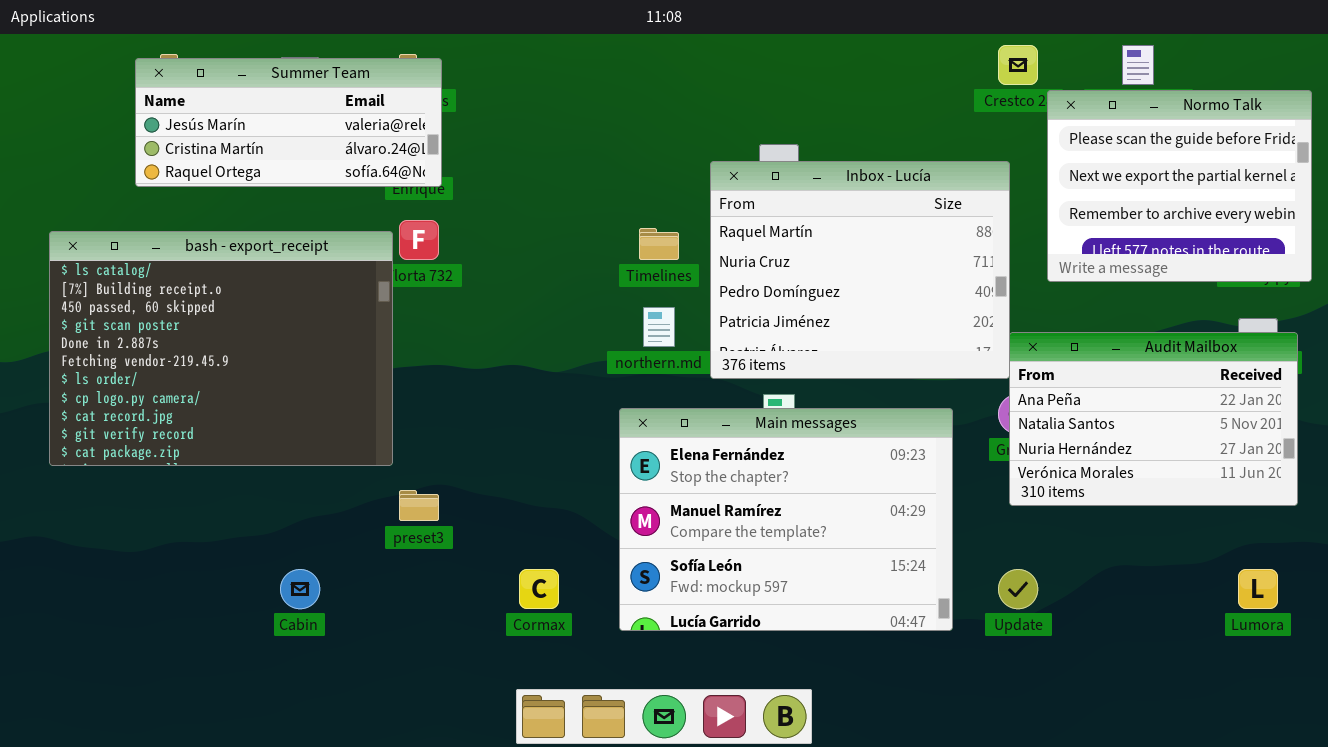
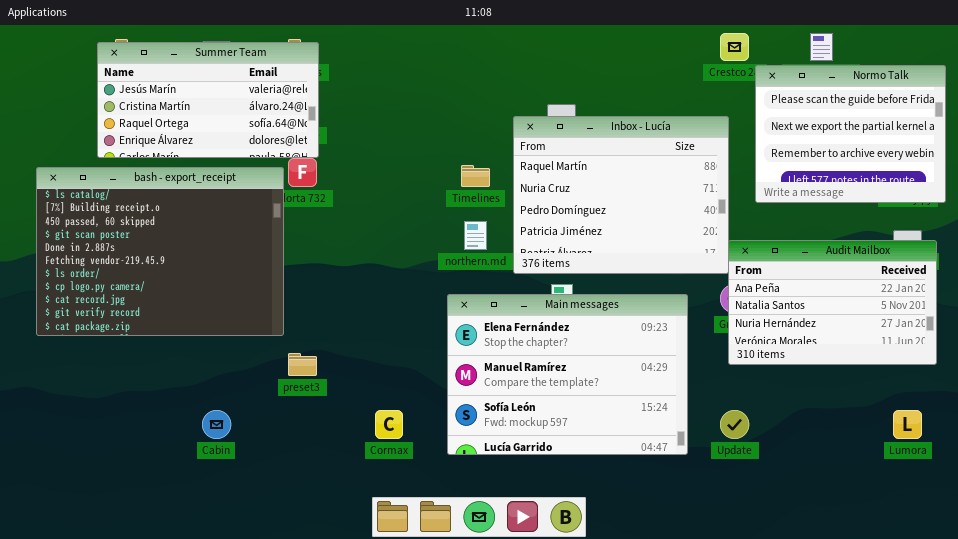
Summer Team: [135,58,442,187] -> [97,42,319,158], resized

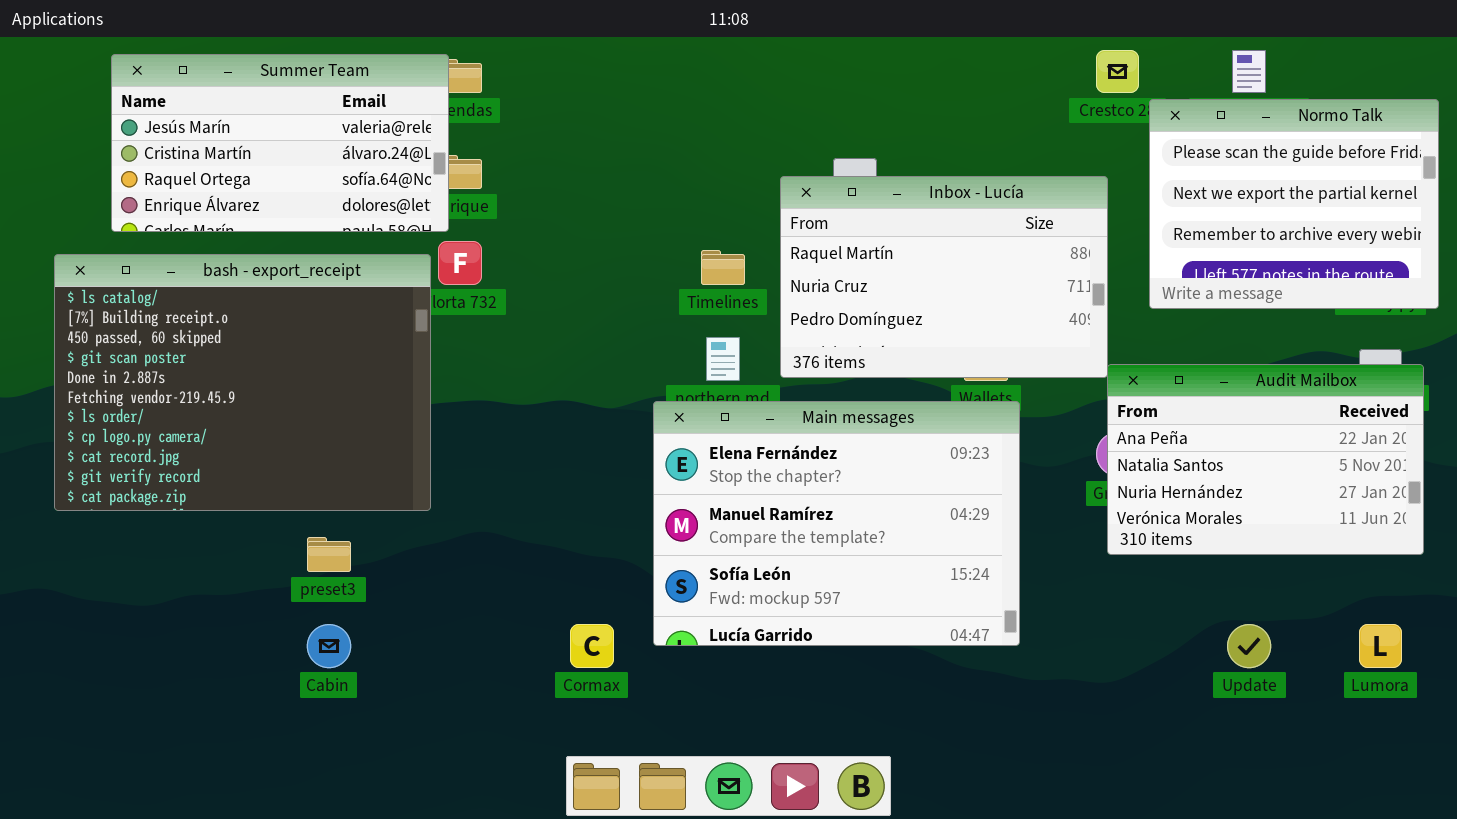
Summer Team: [97,42,319,158] -> [111,54,449,232], moved
Inbox - Lucía: [513,116,729,274] -> [780,176,1108,378], resized
Main messages: [447,294,688,455] -> [653,401,1020,646], moved
preset3: [288,353,317,376] -> [307,537,351,572], moved
Update: [720,410,749,439] -> [1227,624,1271,668], moved

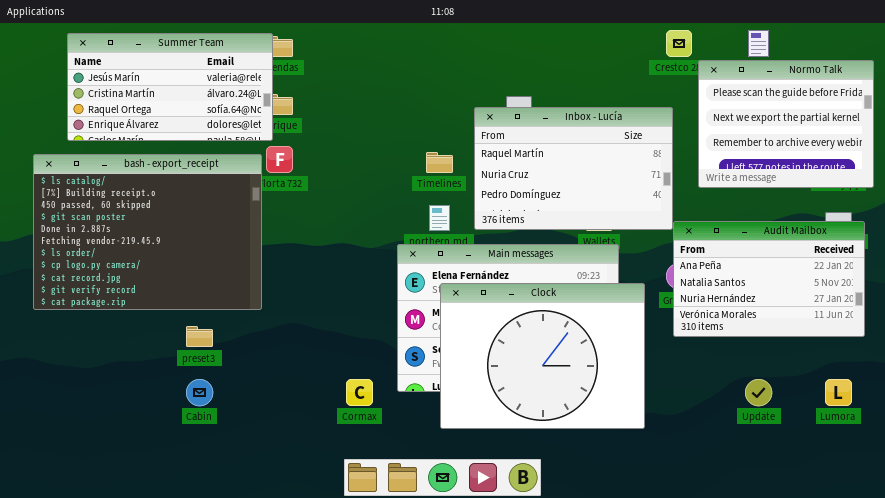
Clock: none -> [440,283,645,429], opened

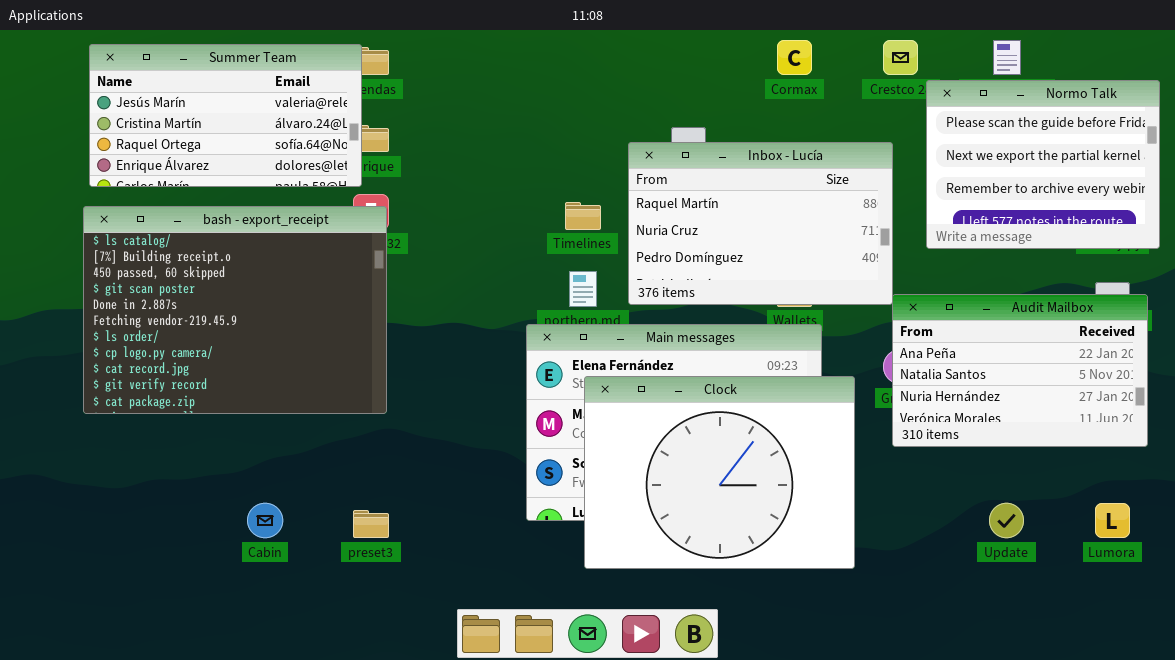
bash - export_receipt: [33,154,262,310] -> [83,206,387,414], moved
preset3: [186,326,213,347] -> [353,510,389,538], moved
Cormax: [346,379,373,406] -> [777,40,812,75], moved

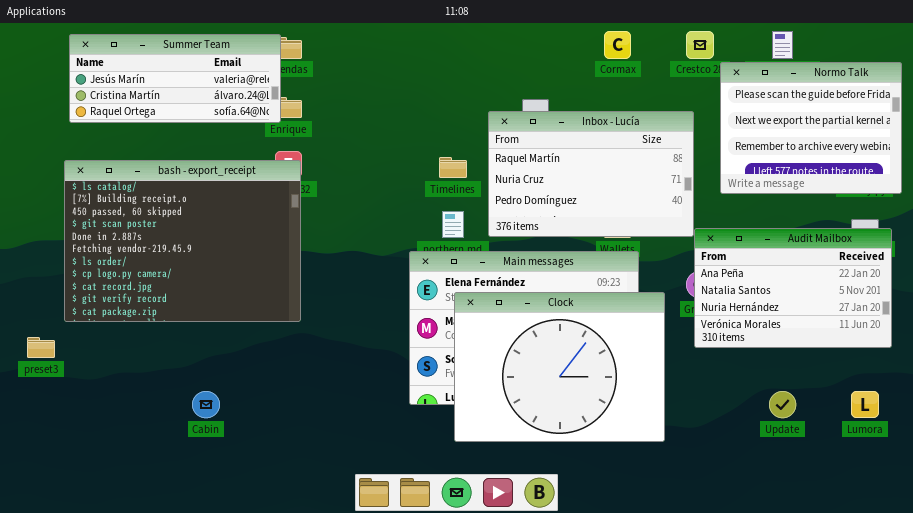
Summer Team: [89,44,362,187] -> [69,34,281,123], resized
preset3: [353,510,389,538] -> [27,337,55,358], moved

